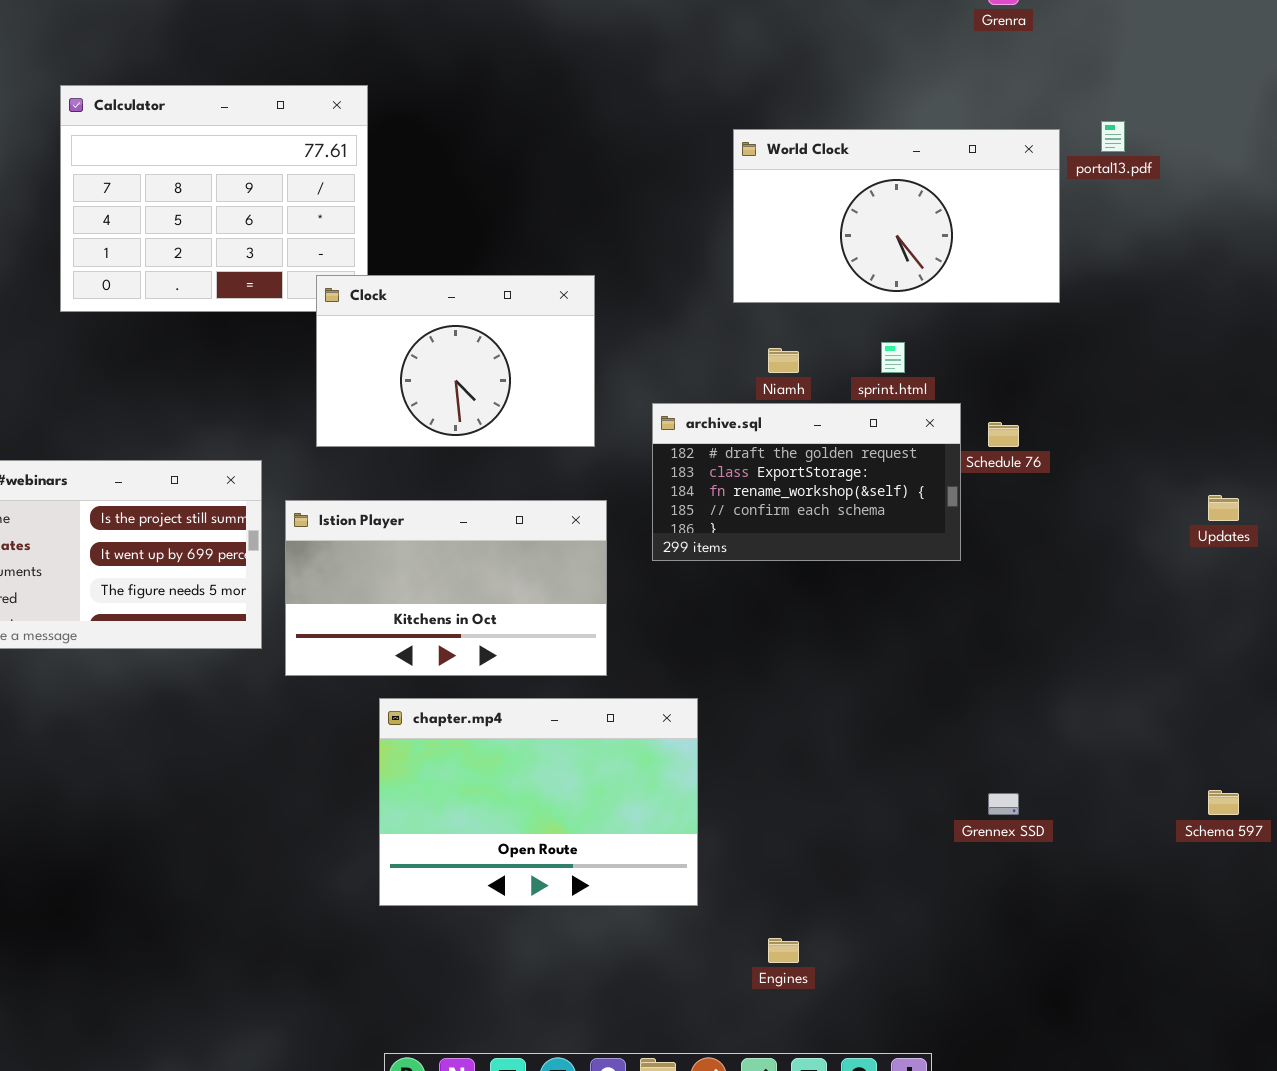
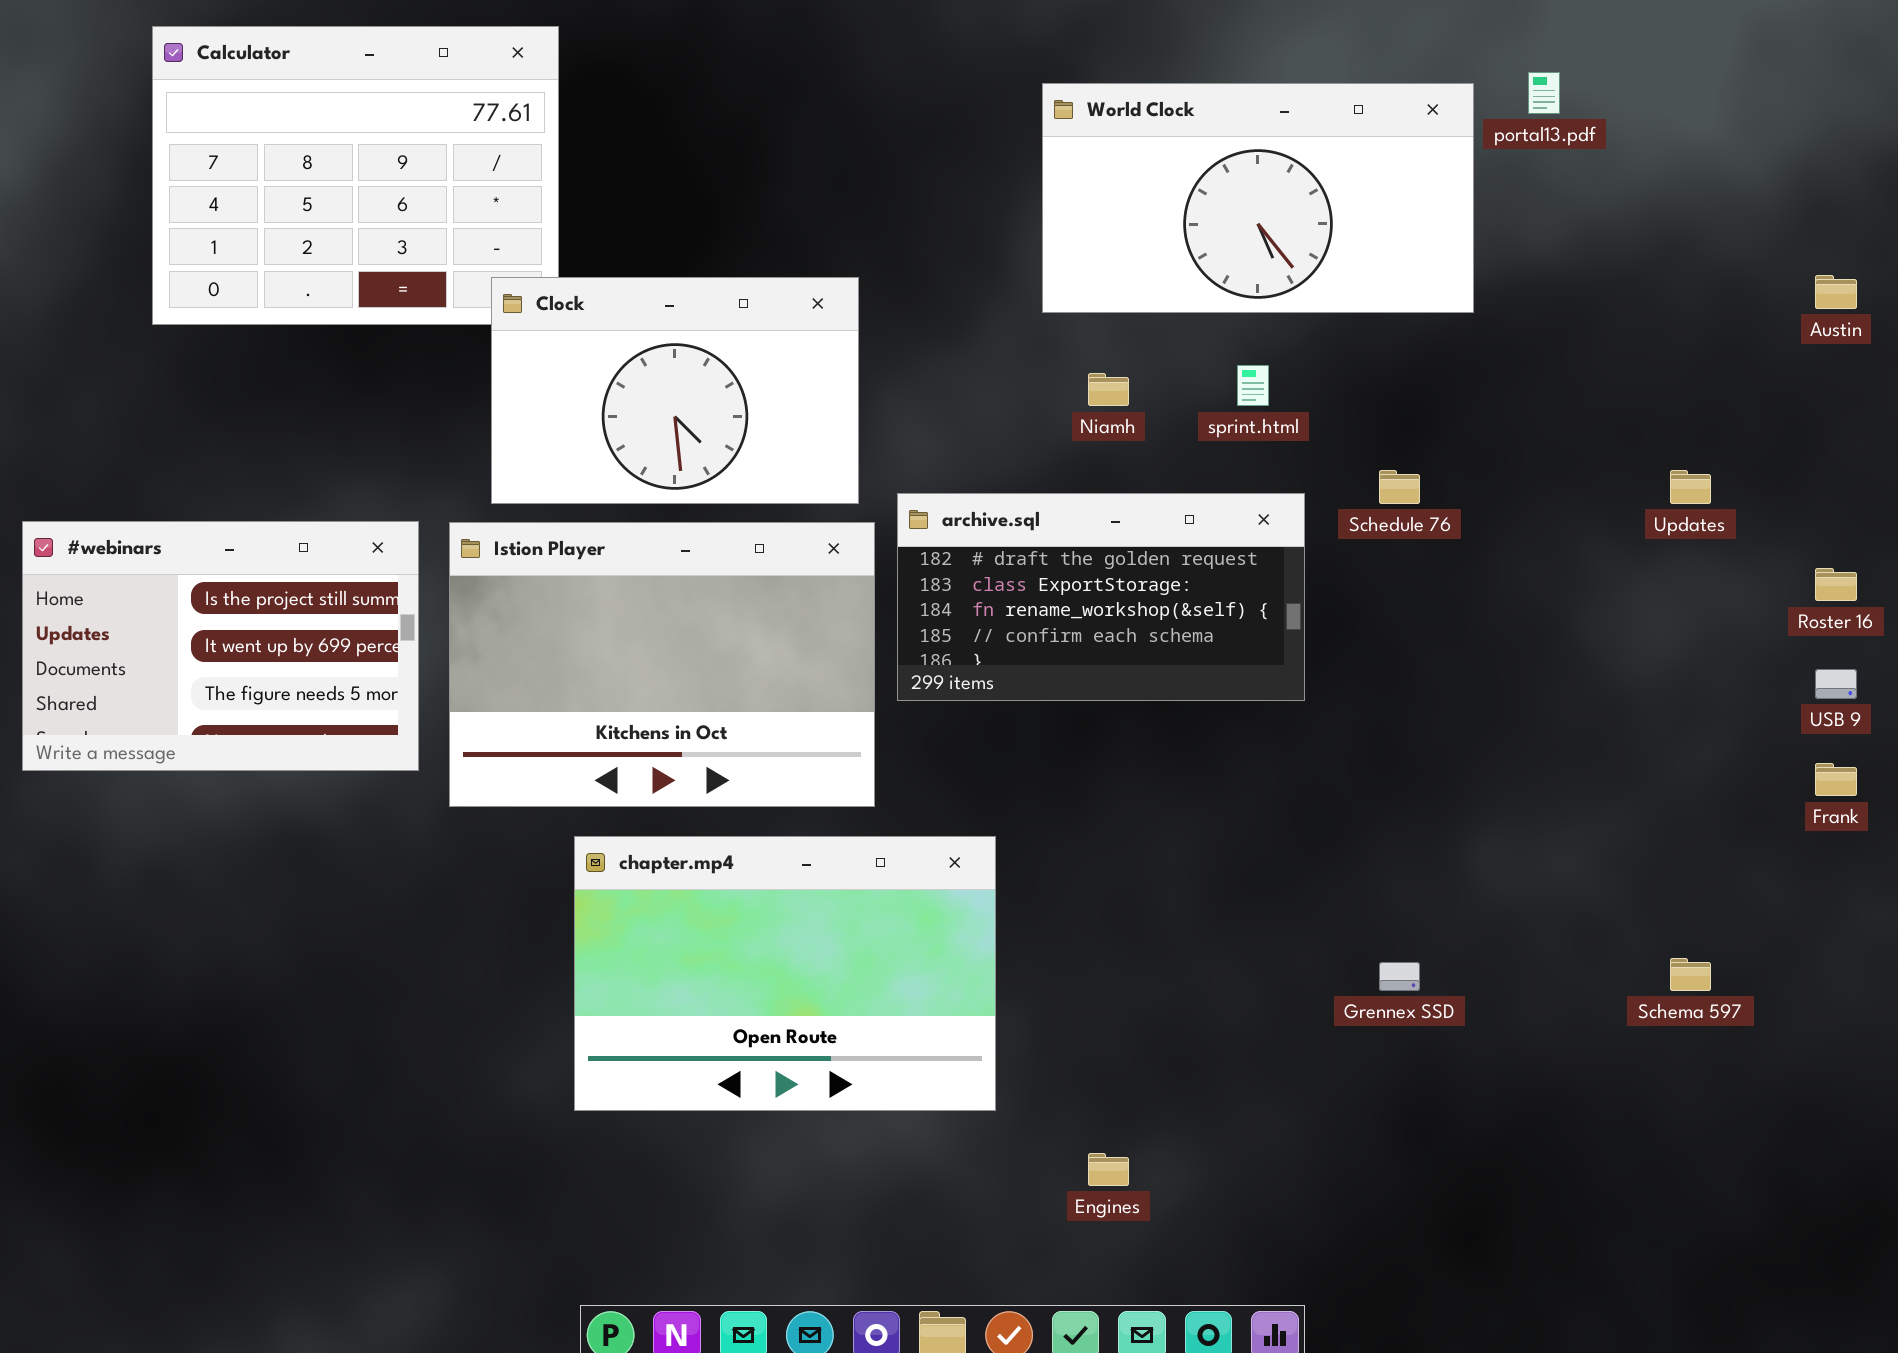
archive.sql: [652,403,961,561] -> [897,493,1305,701], moved
Updates: [1208,495,1239,521] -> [1670,470,1711,504], moved
Istion Player: [285,500,607,676] -> [449,522,875,807], resized

